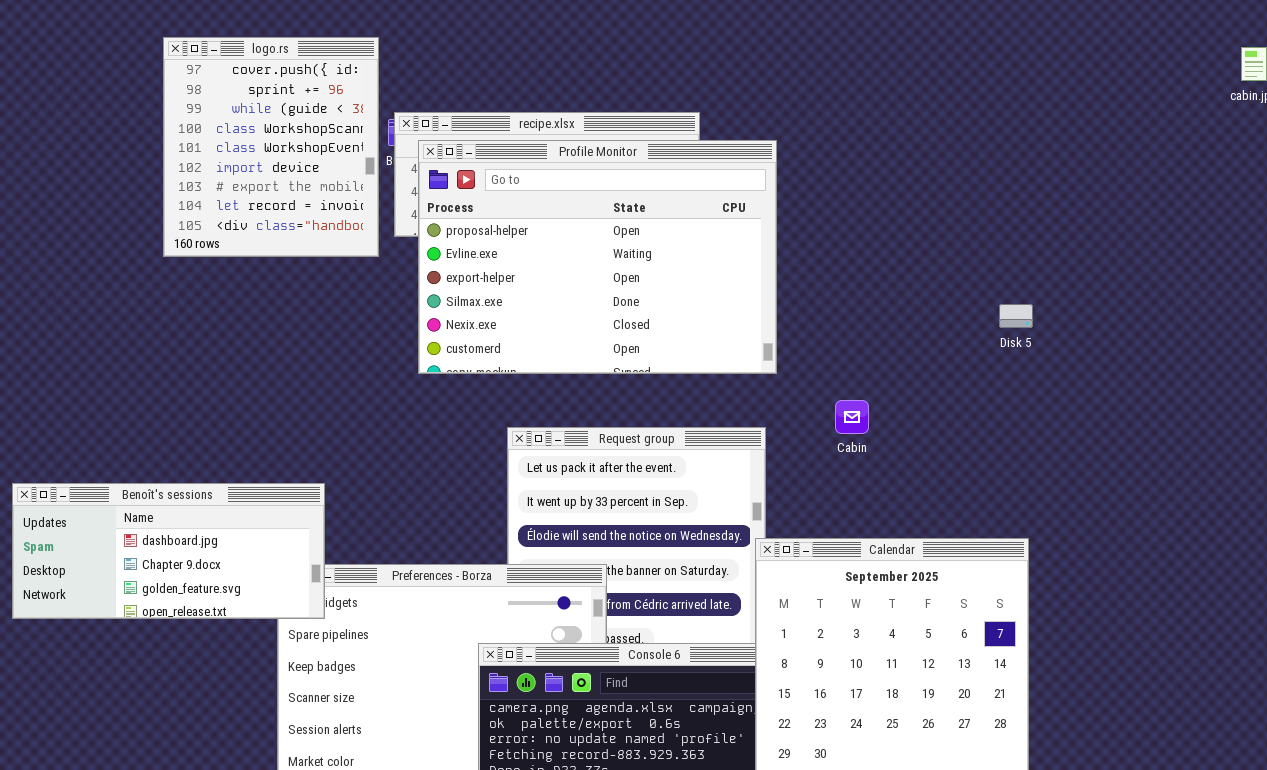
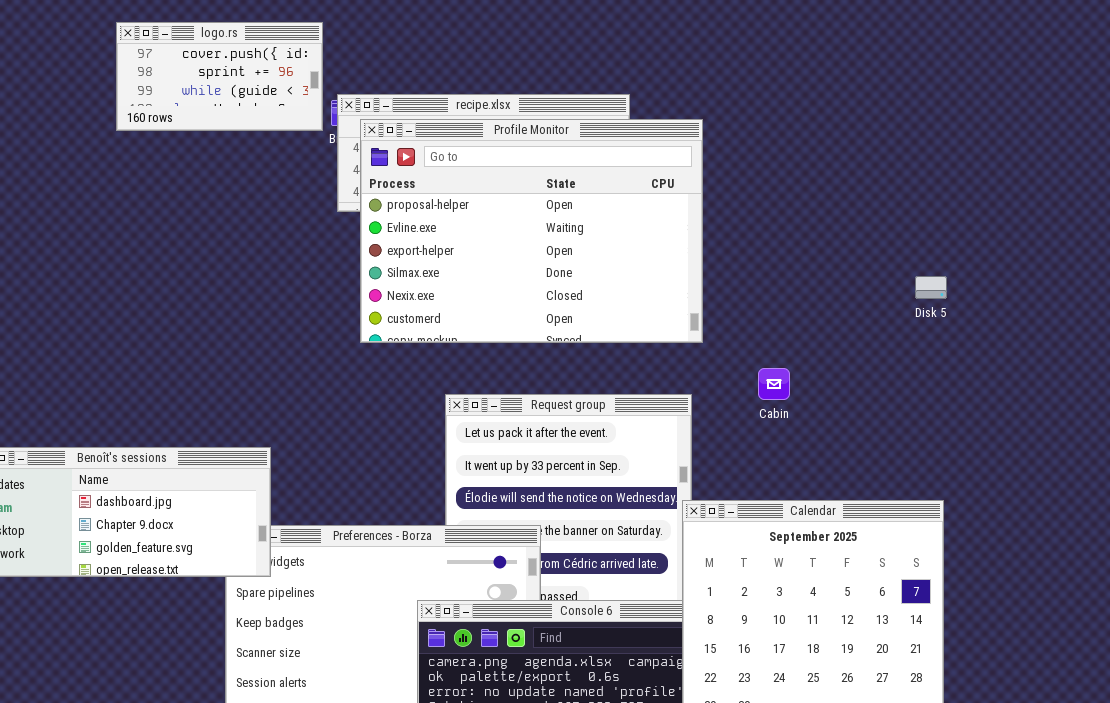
logo.rs: [163,37,379,257] -> [116,22,323,131], resized

